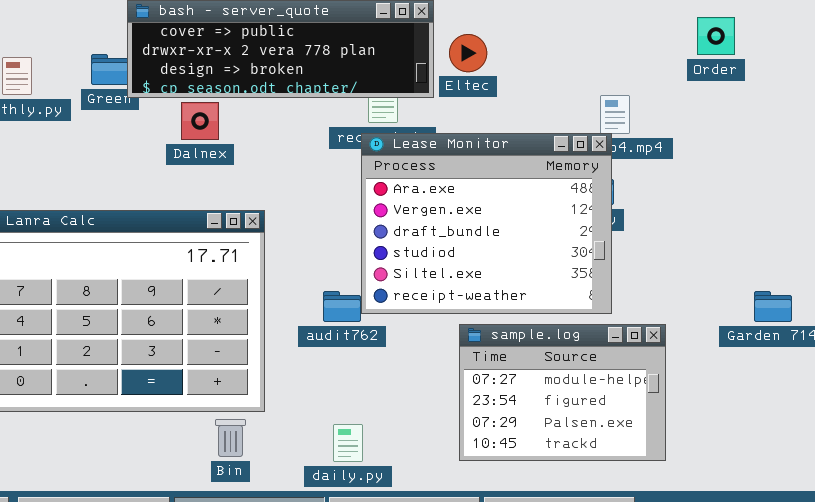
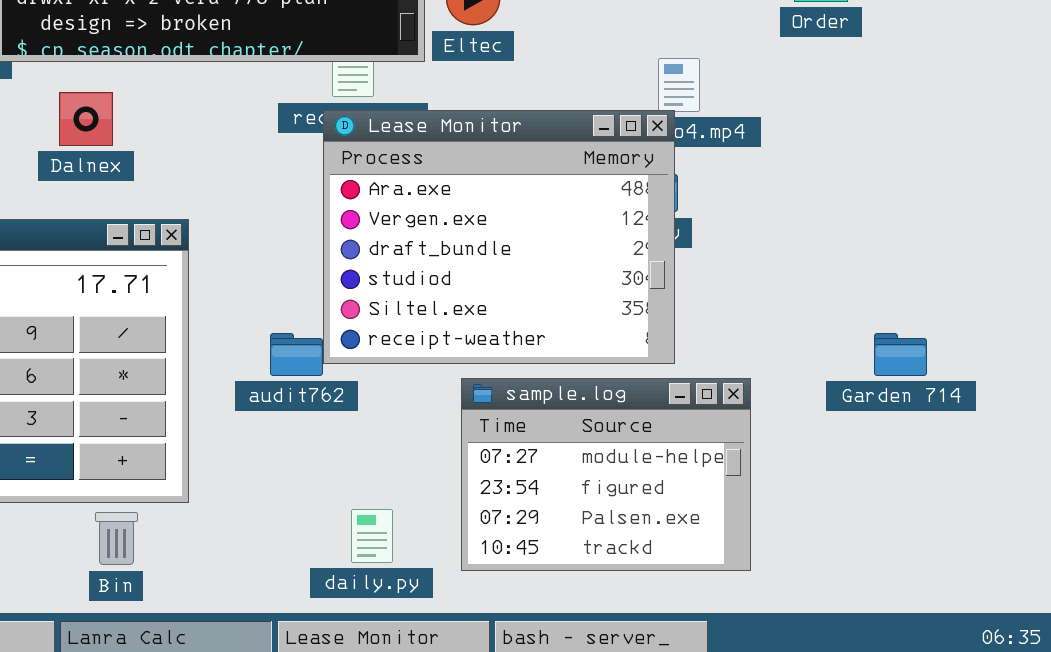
Dalnex: [181,102,219,140] -> [59,92,113,146], moved
Bin: [215,419,246,457] -> [95,512,138,565], moved
daily.py: [333,424,363,462] -> [351,509,393,563], moved

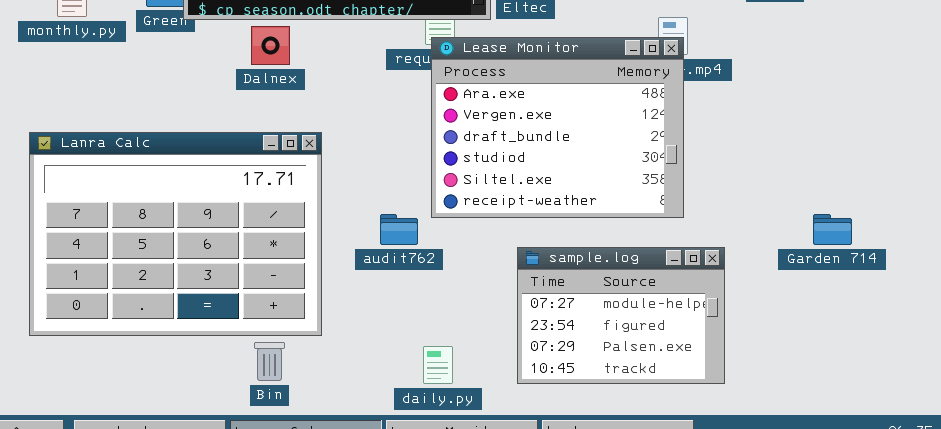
Dalnex: [59,92,113,146] -> [251,26,290,65], moved
Lease Monitor: [323,110,675,364] -> [431,37,684,218], moved
daily.py: [351,509,393,563] -> [423,346,453,384], moved

